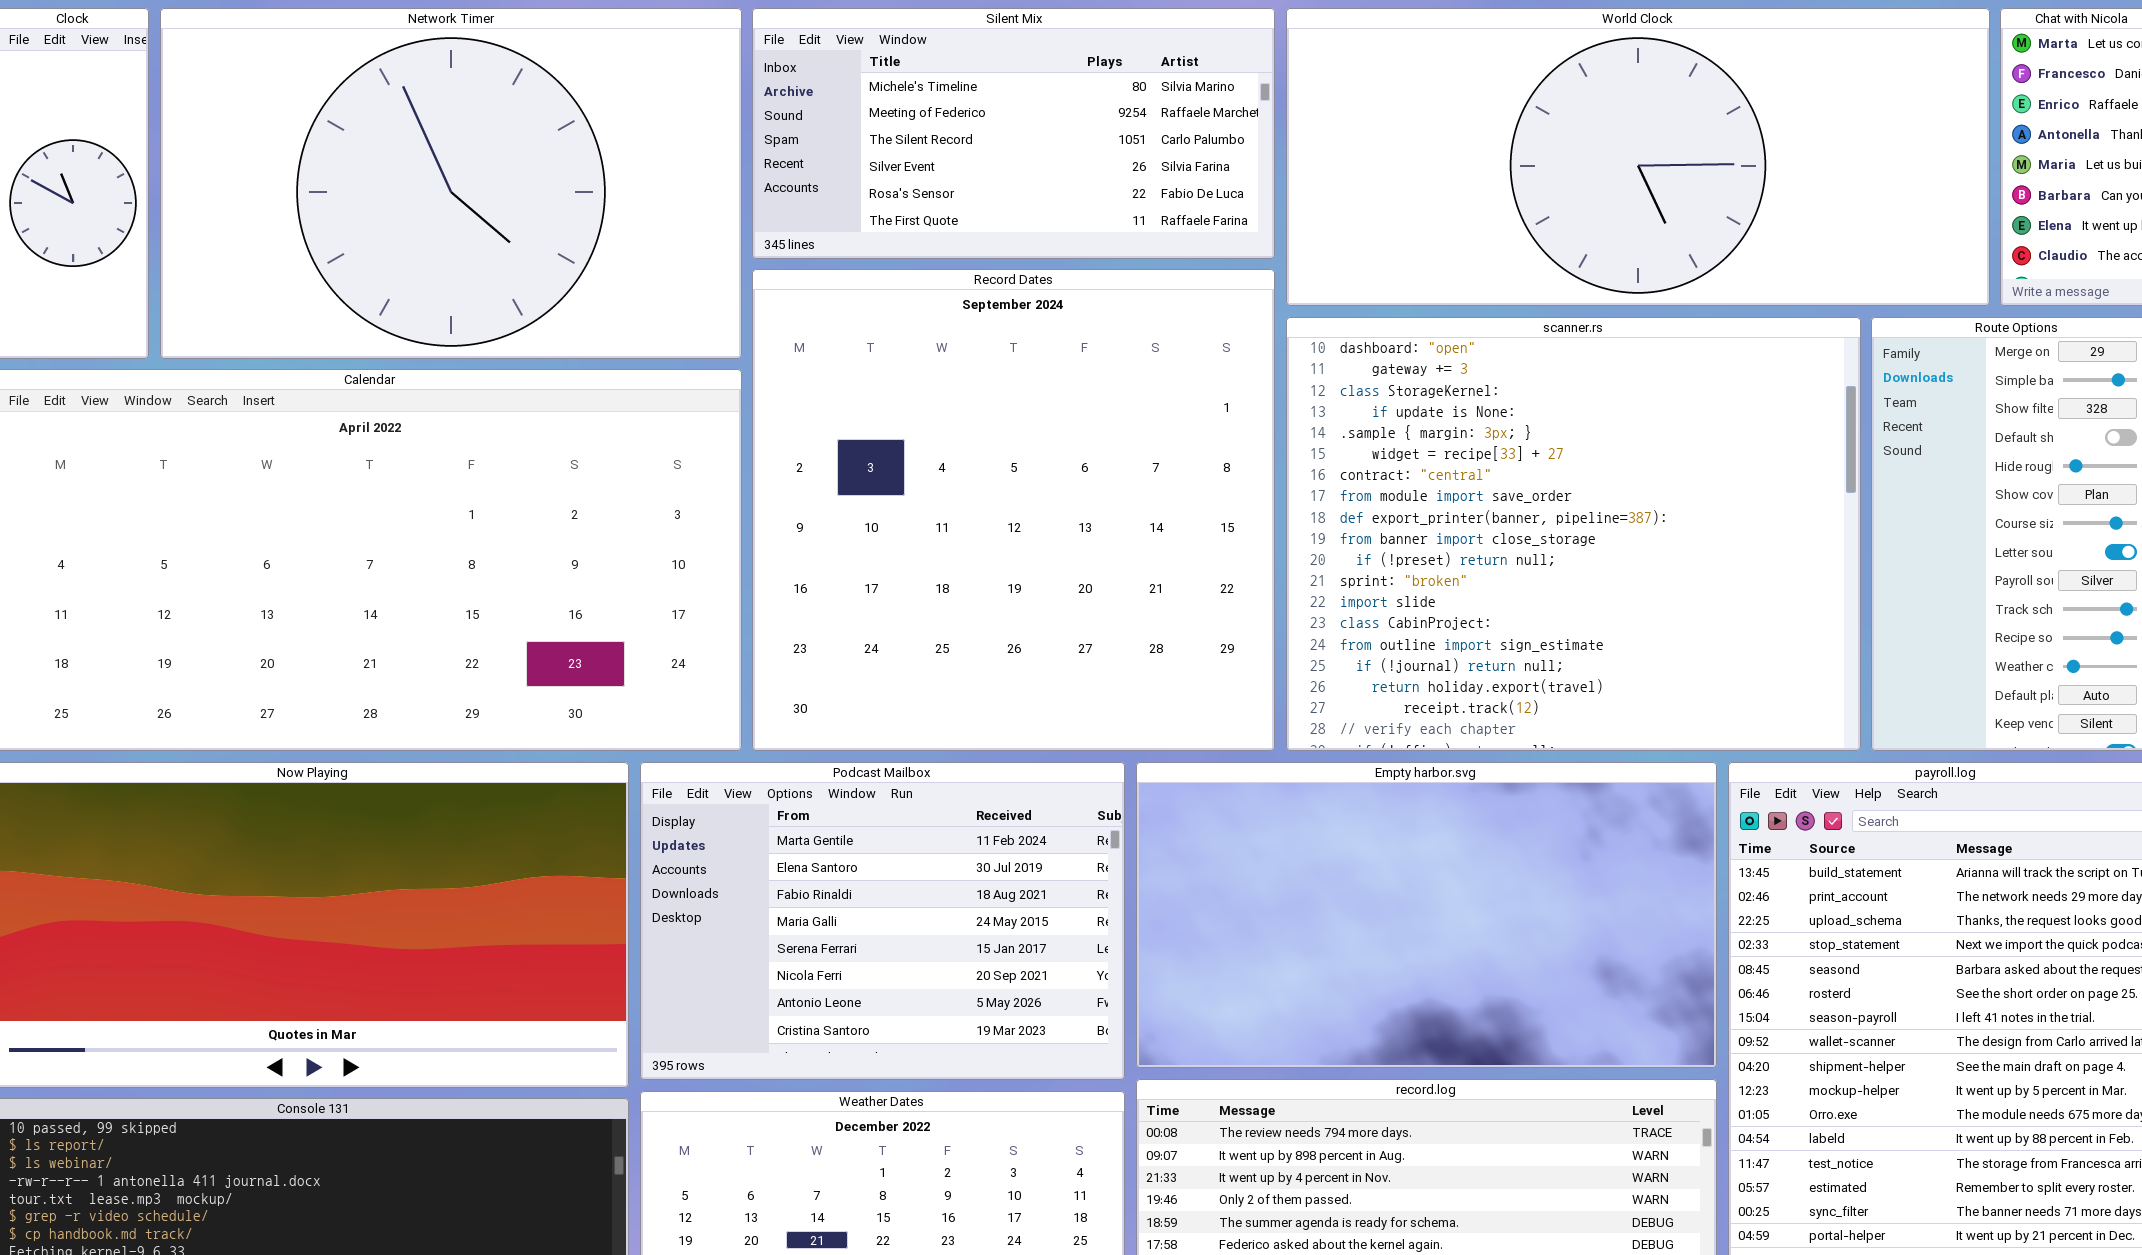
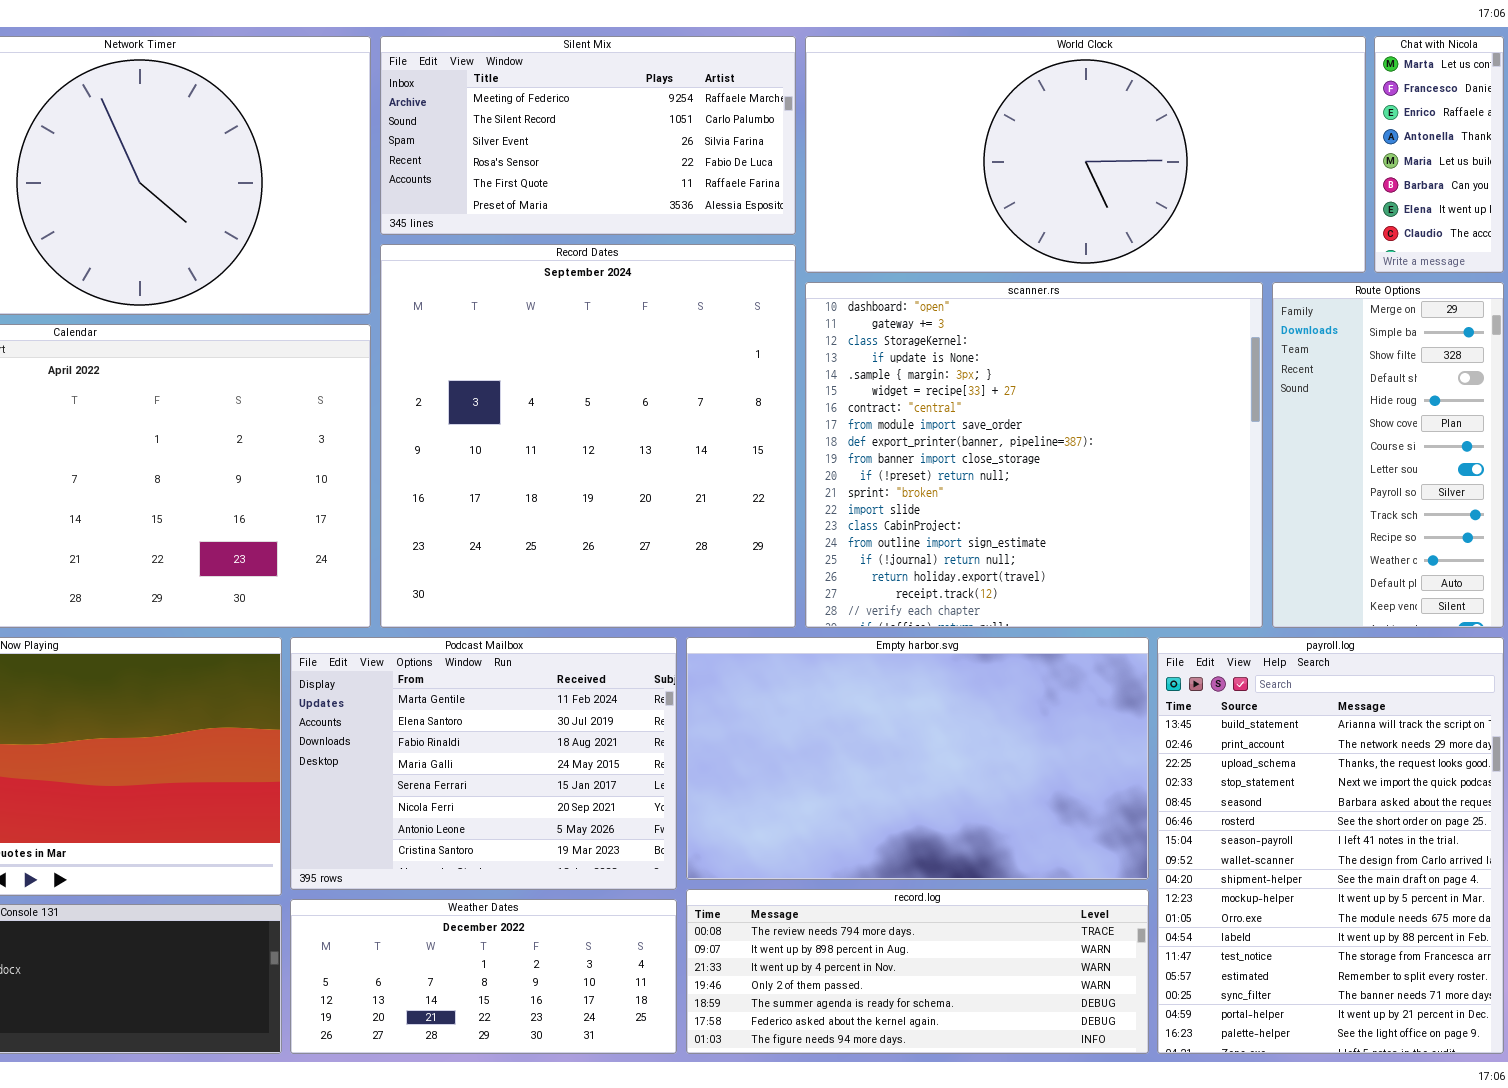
Silent Mix: [752,8,1275,259] -> [380,36,796,235], scrolled down 1 row

